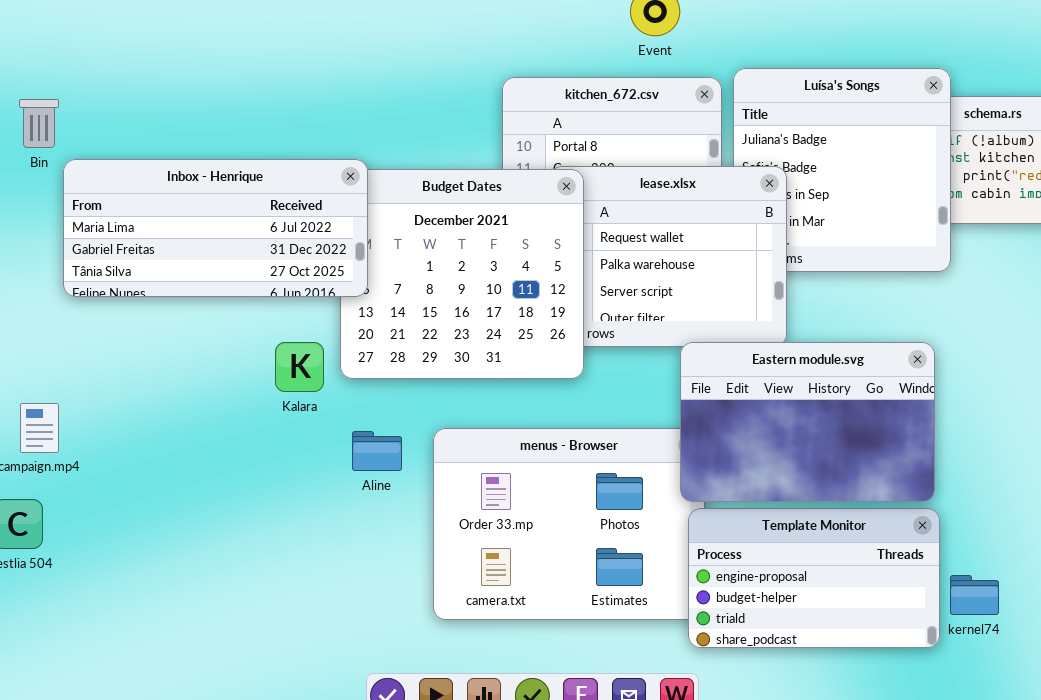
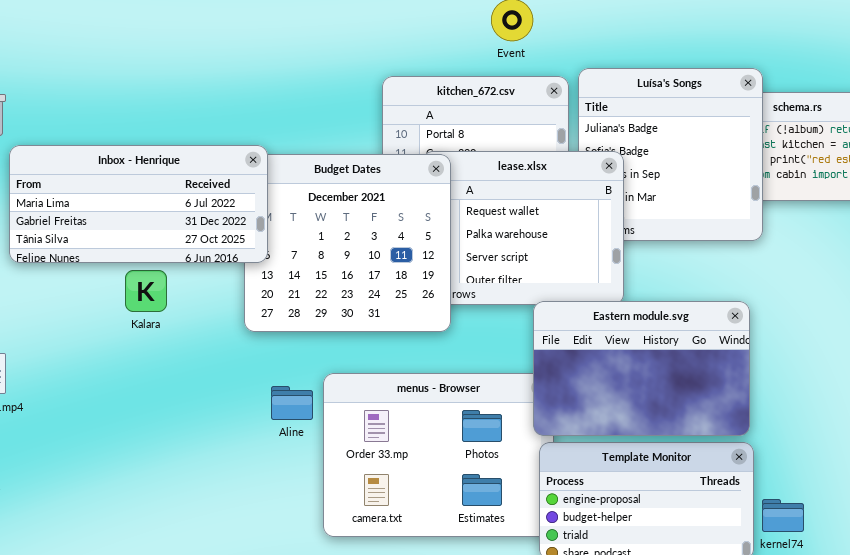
Kalara: [275,342,324,392] -> [125,270,167,312], moved
Aline: [352,431,402,471] -> [271,386,313,420], moved

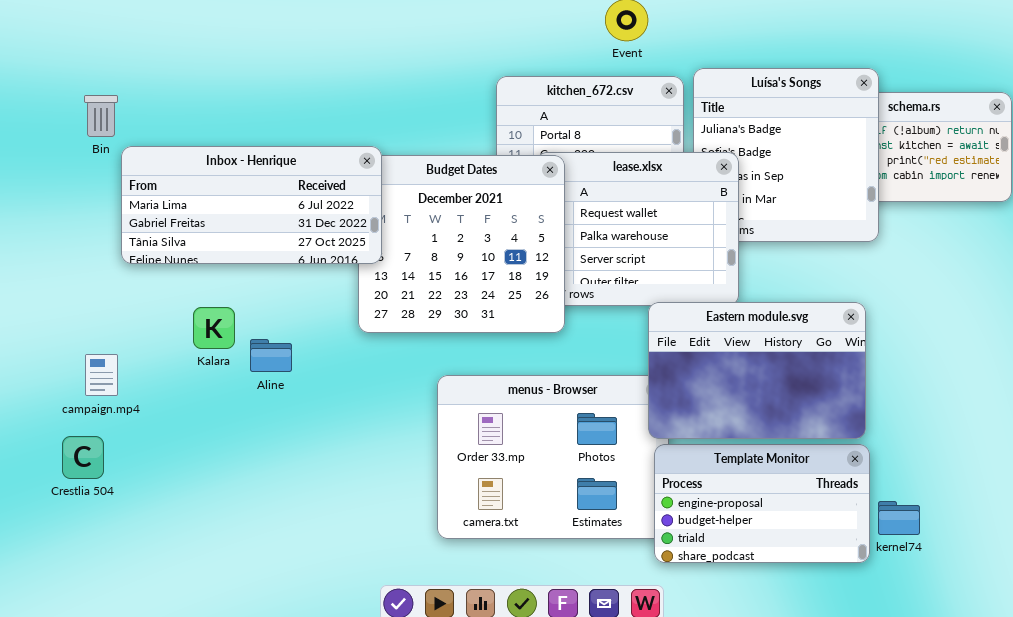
Kalara: [125,270,167,312] -> [193,307,235,349], moved
Aline: [271,386,313,420] -> [250,339,292,372], moved

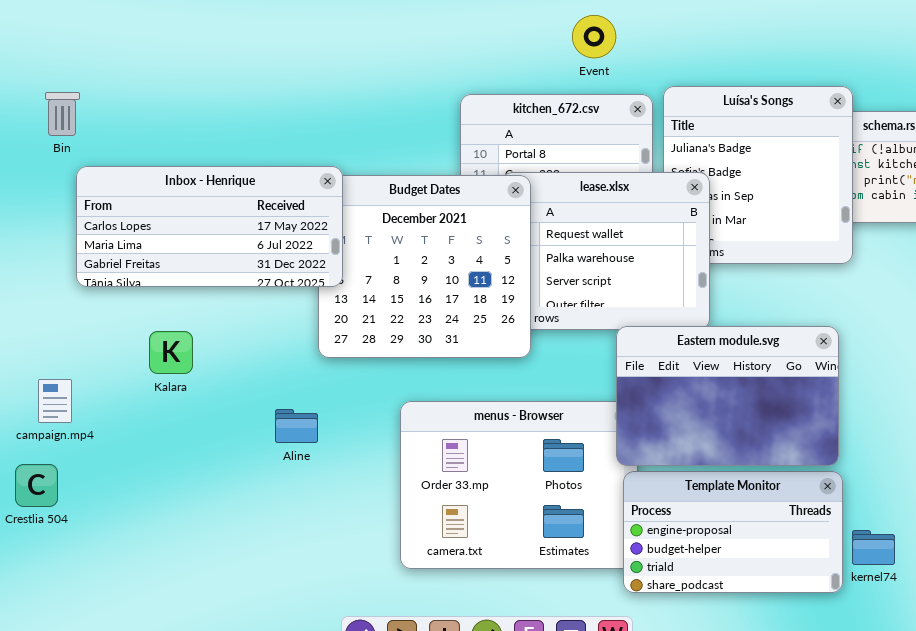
Bin: [84,95,118,137] -> [45,92,80,136], moved
Inbox - Henrique: [121,146,382,264] -> [76,166,343,287], scrolled up 1 row
Aline: [250,339,292,372] -> [275,409,318,443], moved

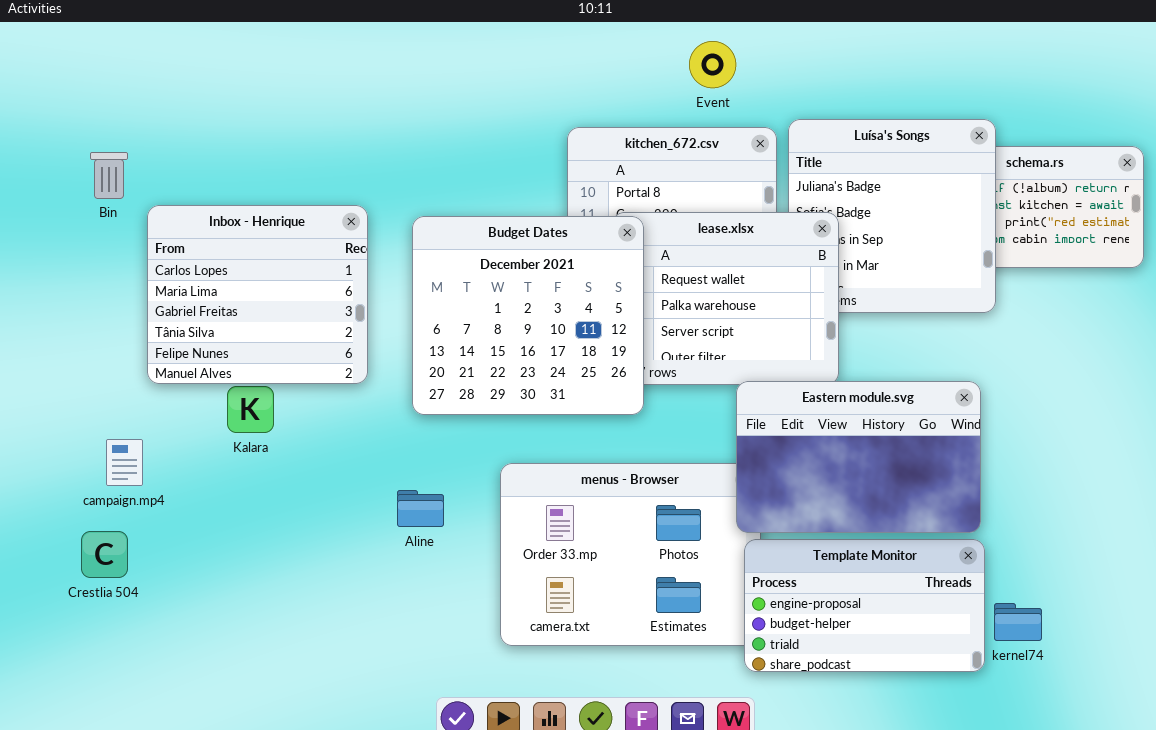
Bin: [45,92,80,136] -> [90,152,128,199], moved
Inbox - Henrique: [76,166,343,287] -> [147,205,368,384], resized
Aline: [275,409,318,443] -> [397,490,444,527], moved

